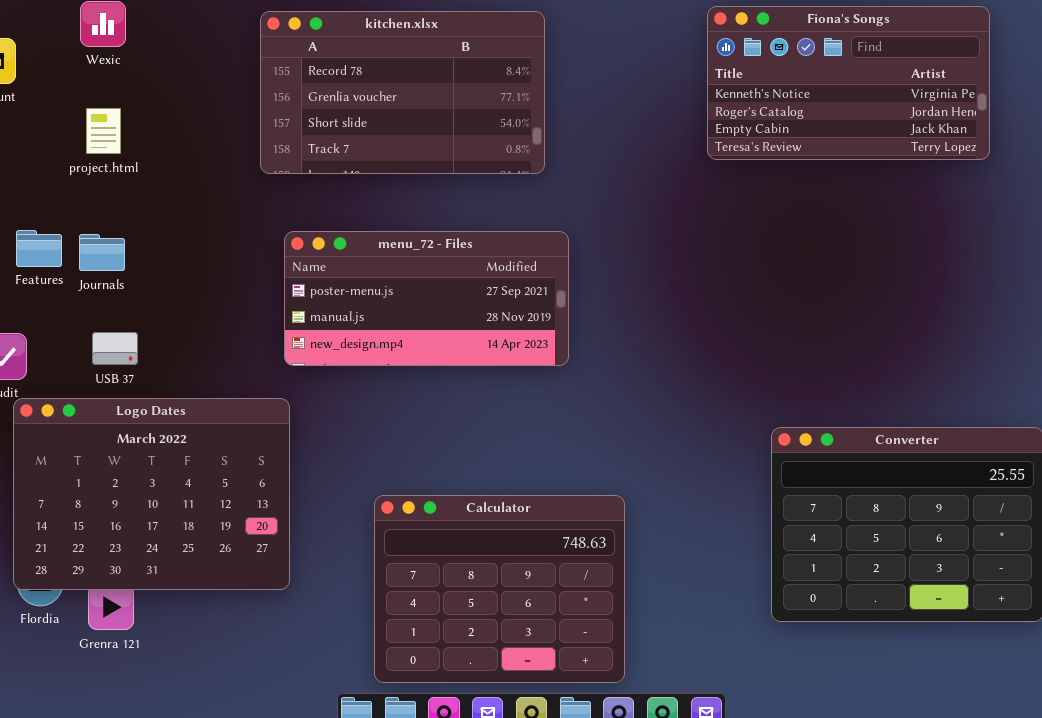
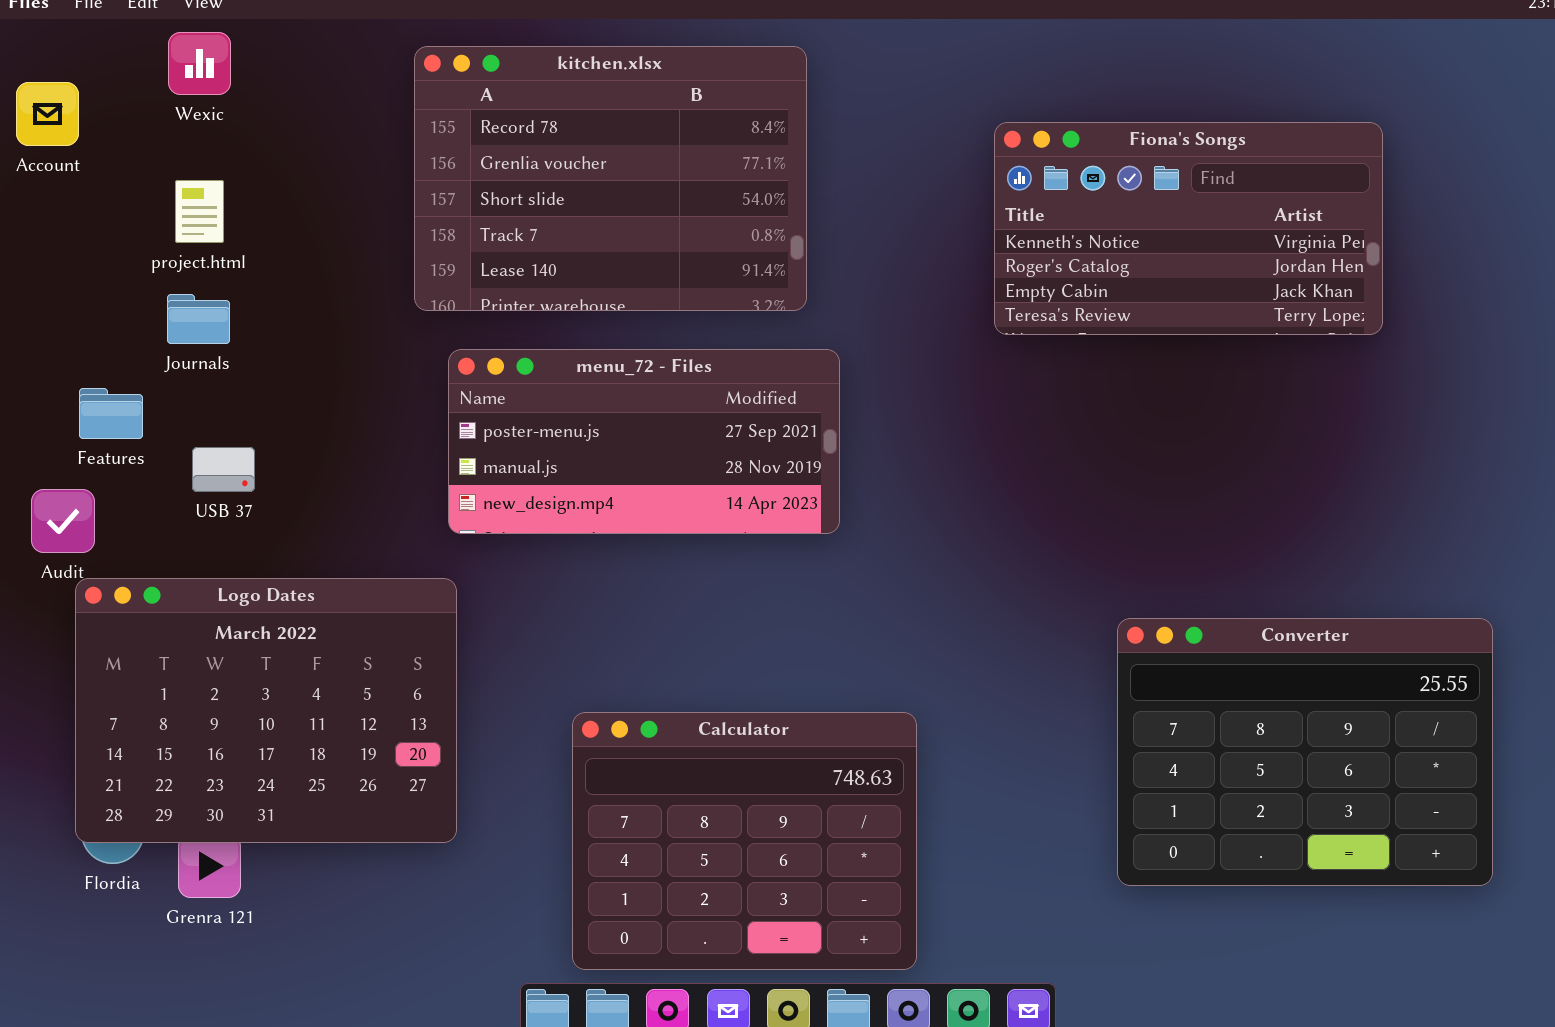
Fiona's Songs: [707,6,990,160] -> [994,122,1383,335], moved
kitchen.xlsx: [260,11,545,174] -> [414,46,807,311], resized
Features: [16,230,62,267] -> [79,388,143,439], moved
Journals: [79,234,125,271] -> [167,294,230,344], moved
USB 37: [92,332,138,365] -> [192,447,255,492], moved

